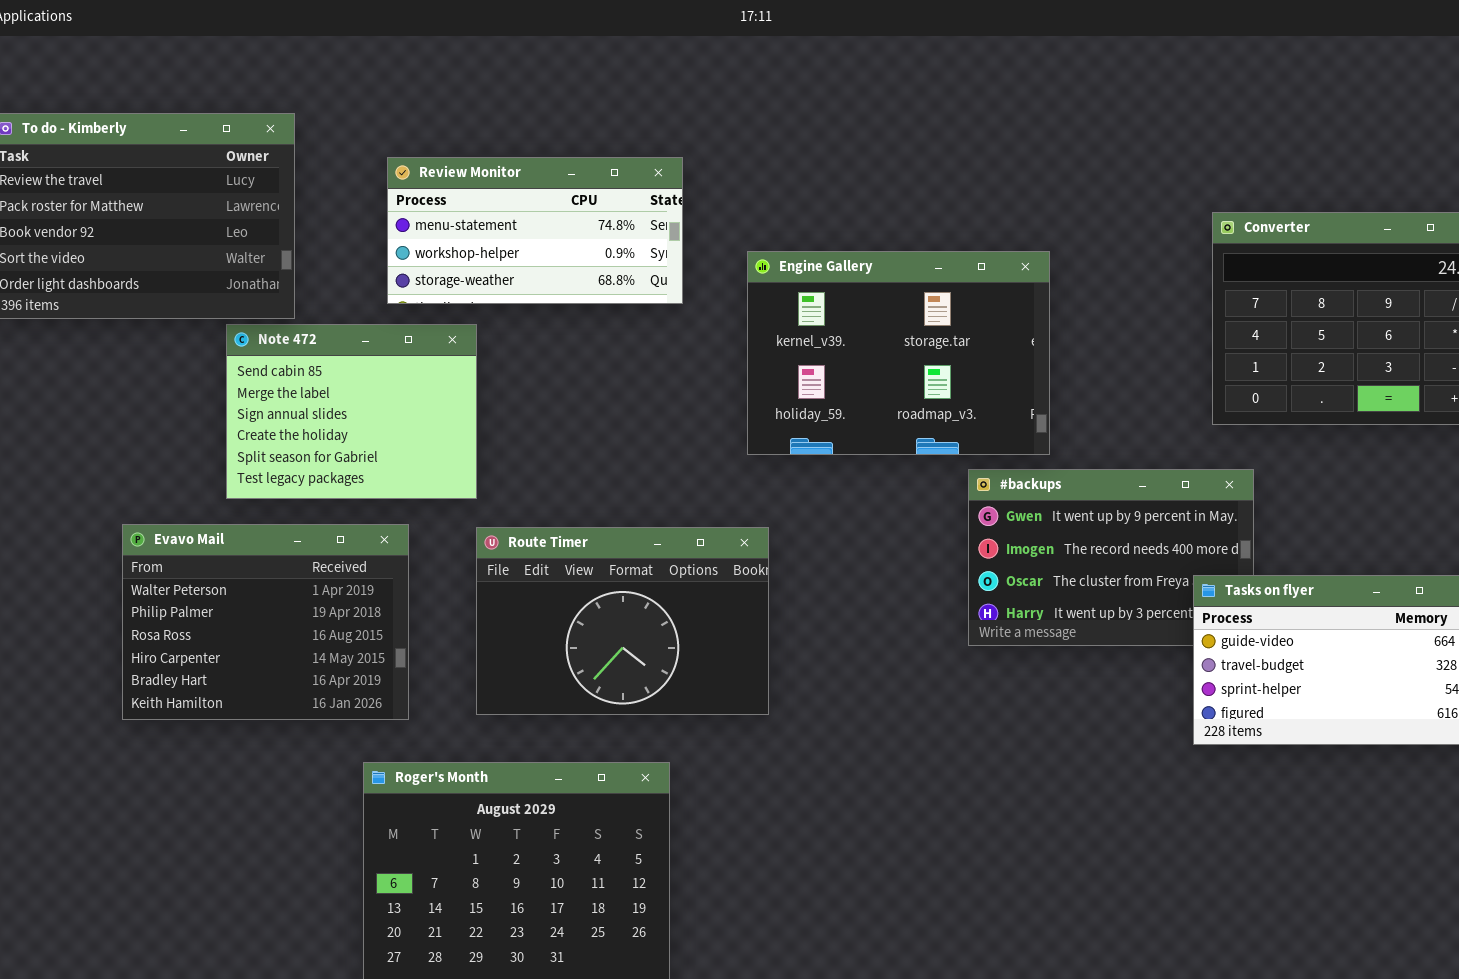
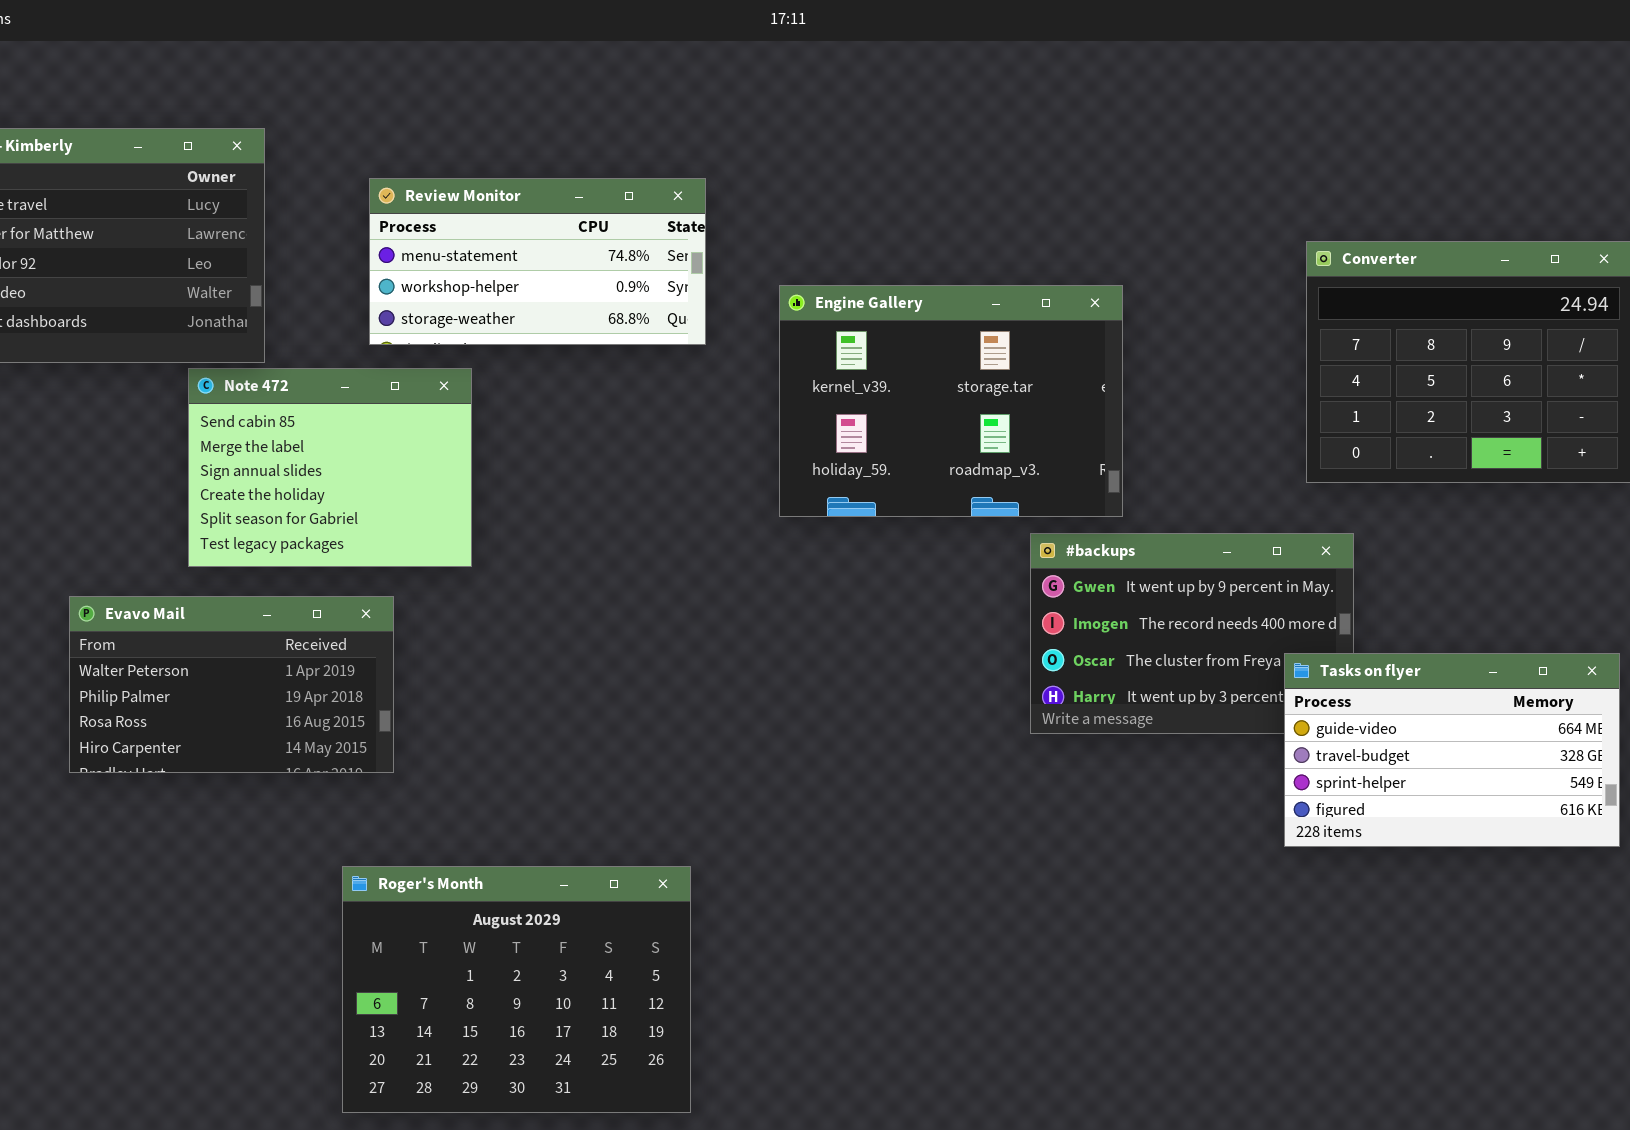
Evavo Mail: [122,524,409,720] -> [69,596,394,773], resized
Route Timer: [476,527,769,715] -> none, closed

